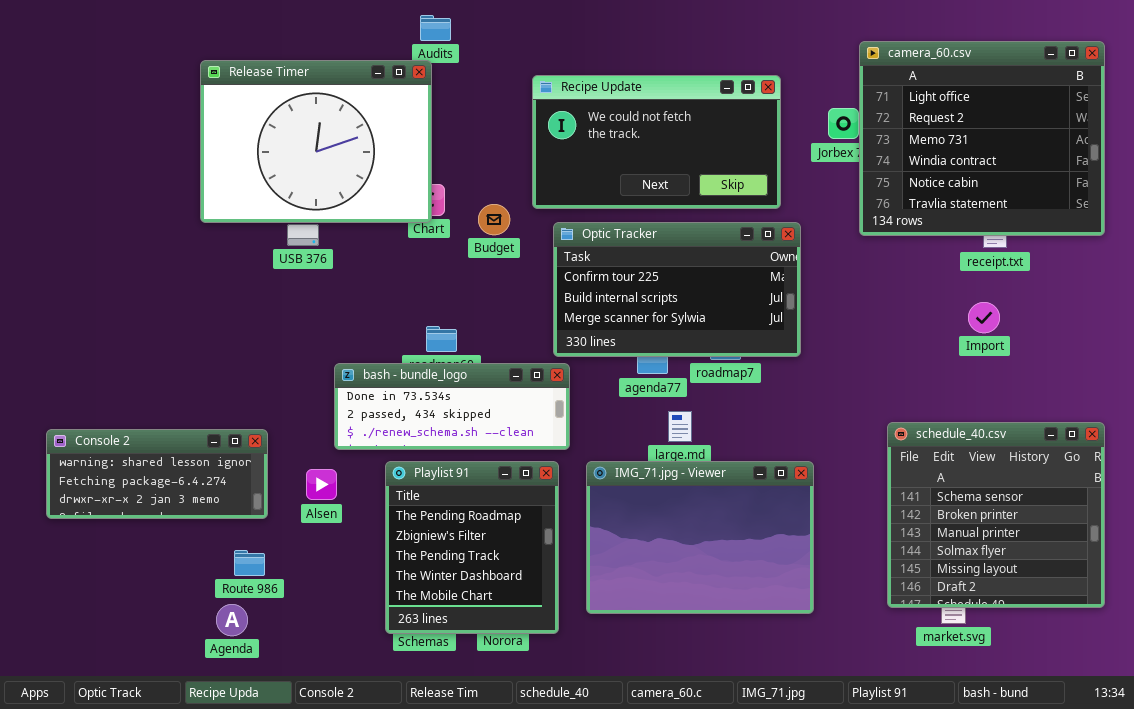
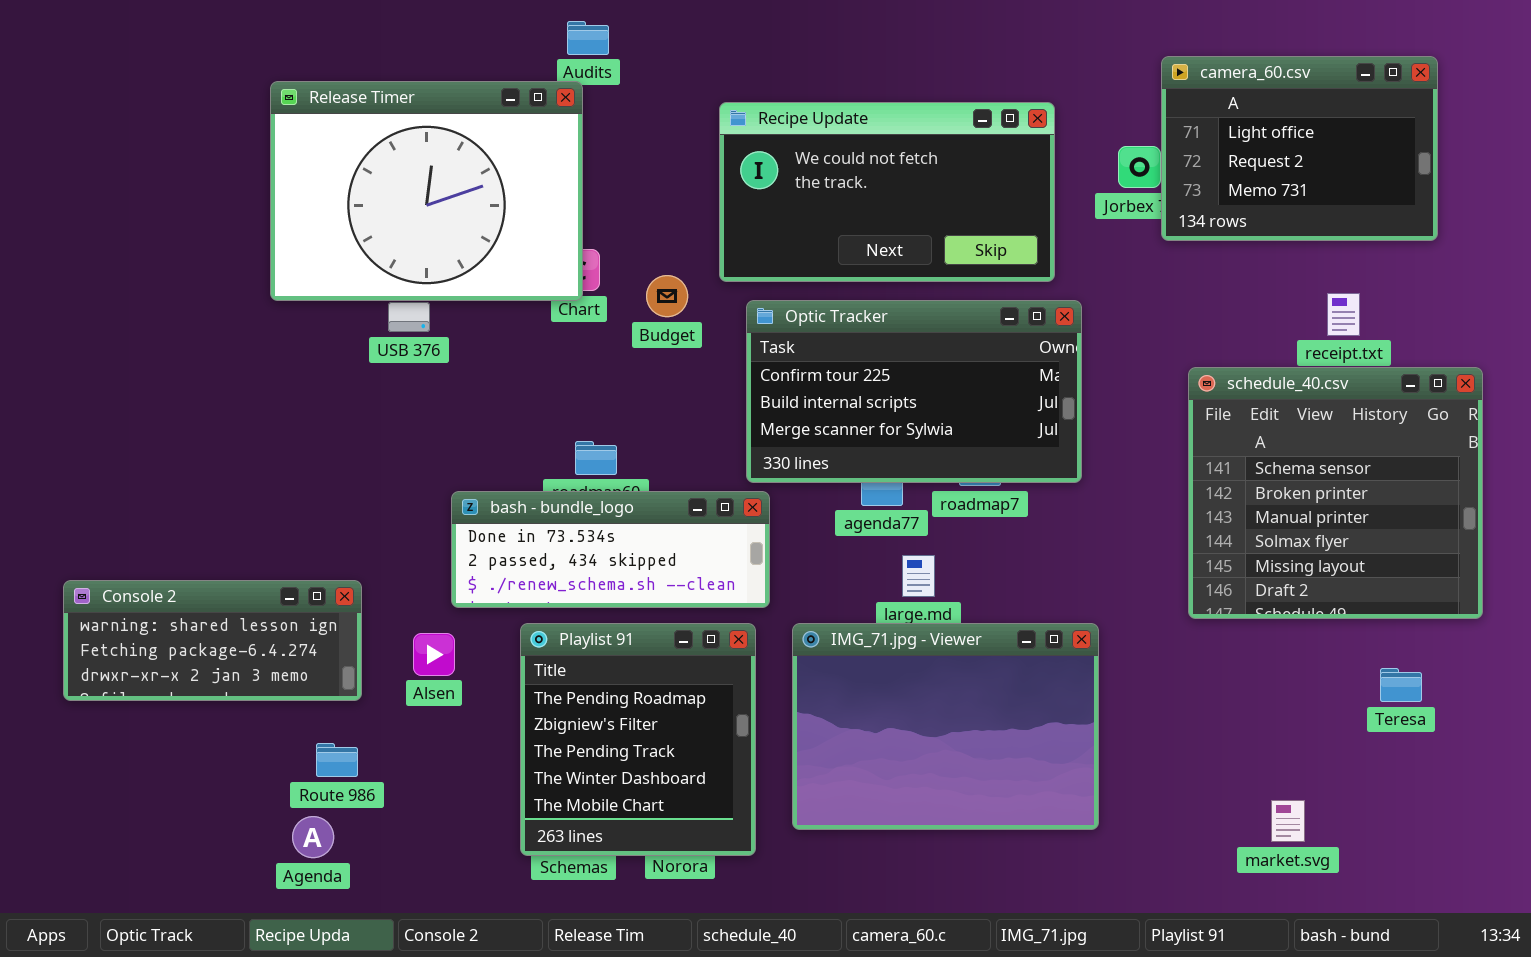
camera_60.csv: [859,41,1105,236] -> [1161,56,1438,241], resized
schedule_40.csv: [887,422,1105,608] -> [1188,367,1483,619], moved

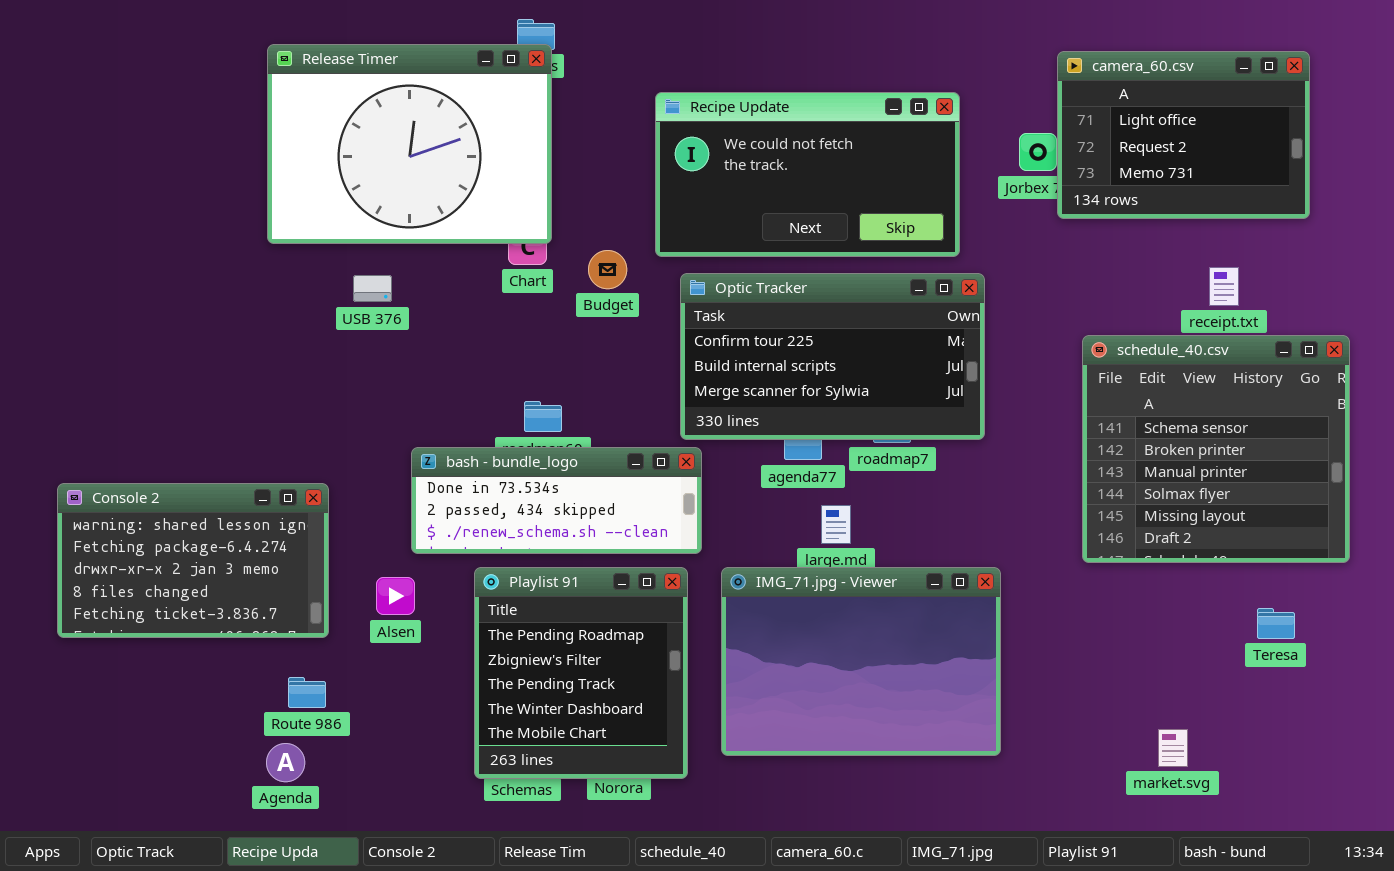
Release Timer: [270,81,583,301] -> [267,44,552,244], moved
Console 2: [63,580,362,701] -> [57,483,329,638], resized

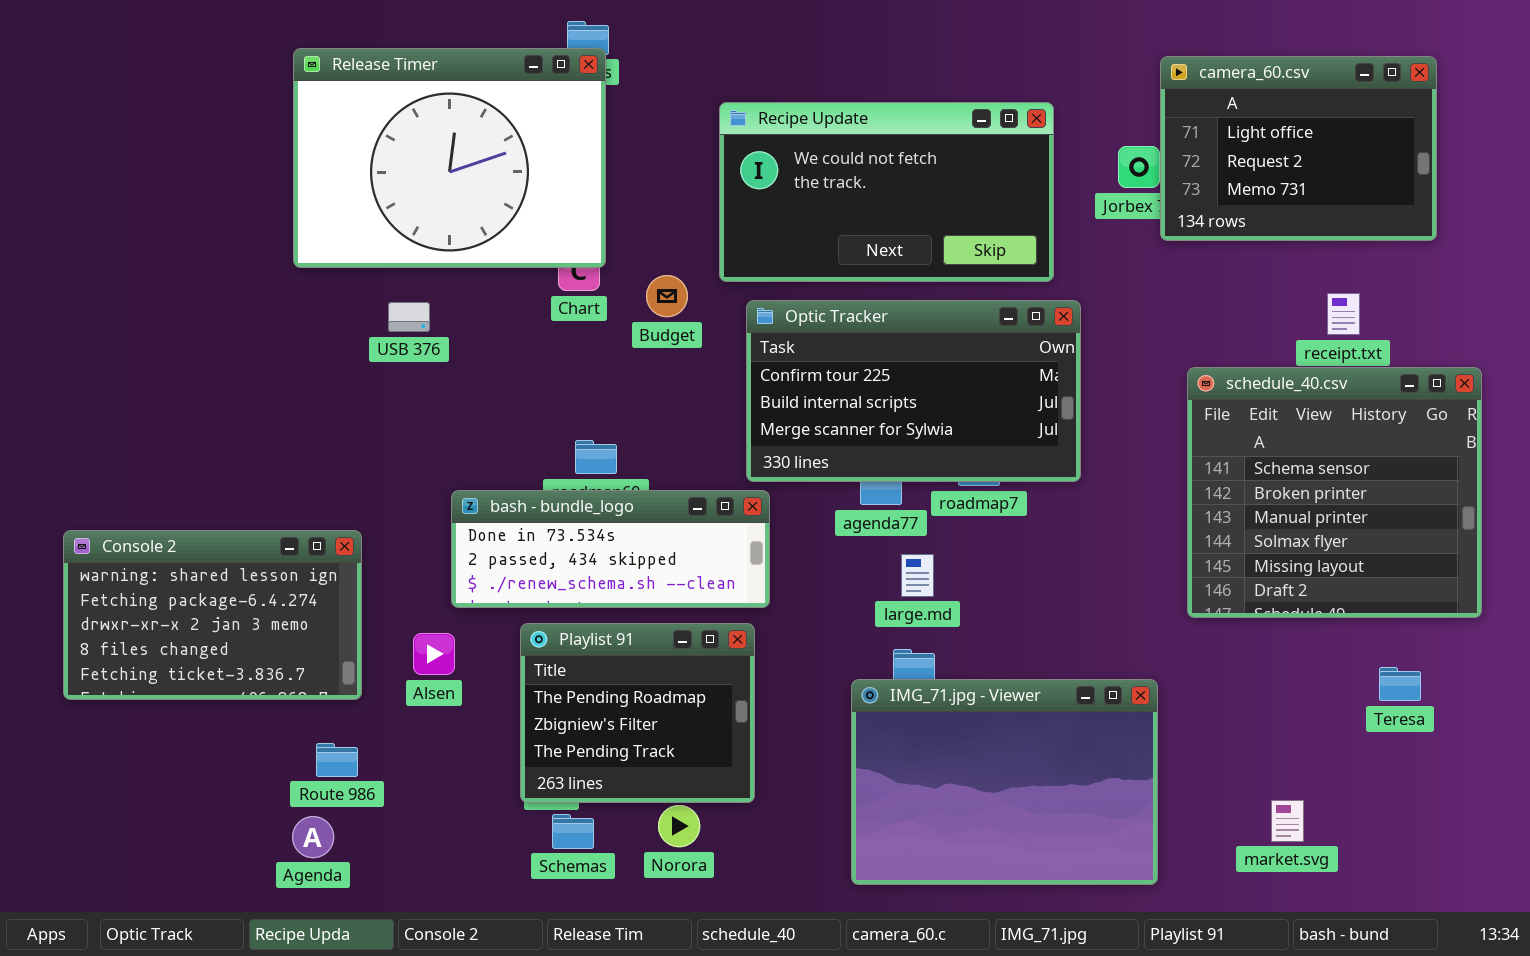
Playlist 91: [474,567,688,779] -> [520,623,755,803], resized
IMG_71.jpg - Viewer: [721,567,1001,756] -> [851,679,1158,885], moved

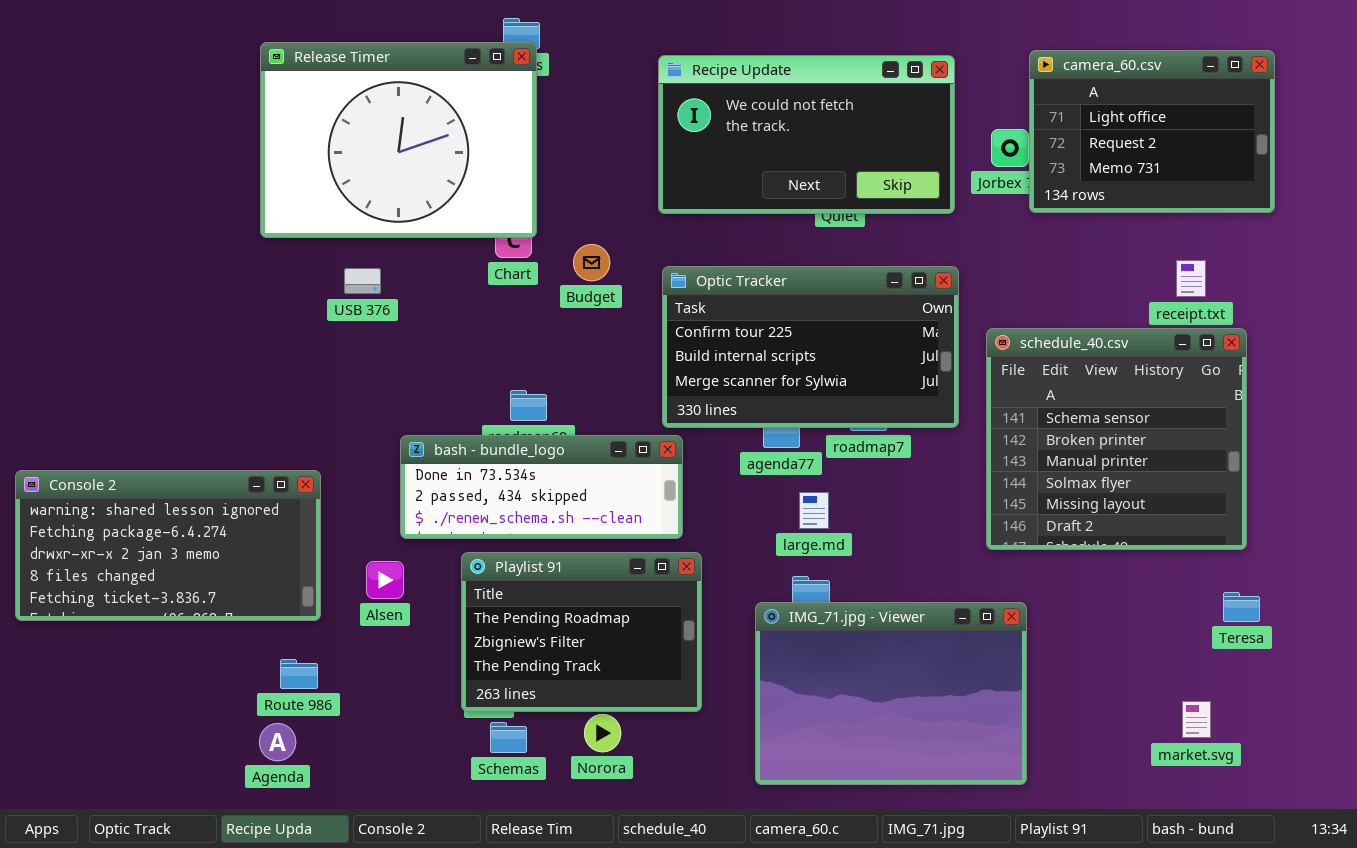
Recipe Update: [719,102,1054,282] -> [658,55,955,214], moved
schedule_40.csv: [1187,367,1482,618] -> [986,328,1247,550], moved
Console 2: [63,530,362,700] -> [15,470,321,621], resized
Playlist 91: [520,623,755,803] -> [461,552,702,712], resized
market.svg: [1271,800,1304,842] -> [1182,701,1211,738], moved

